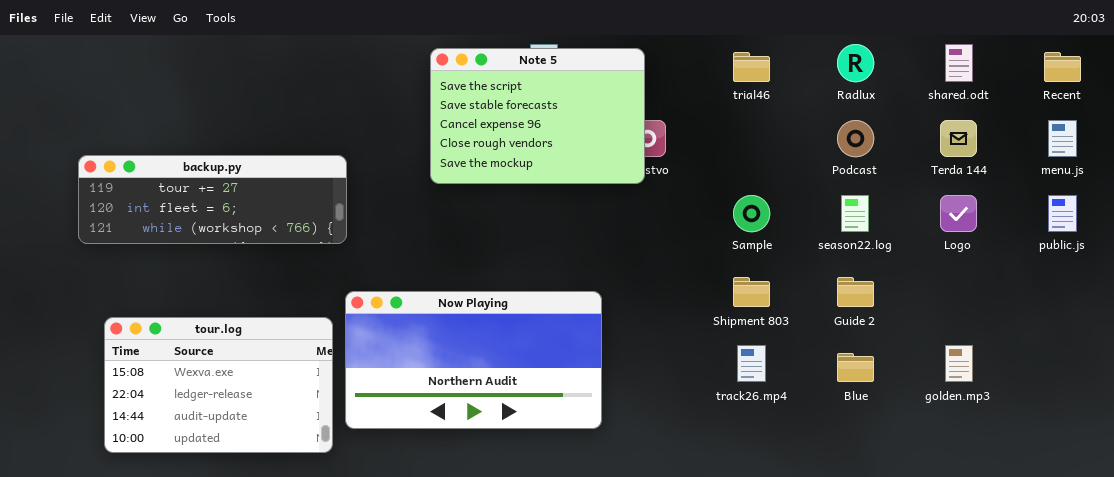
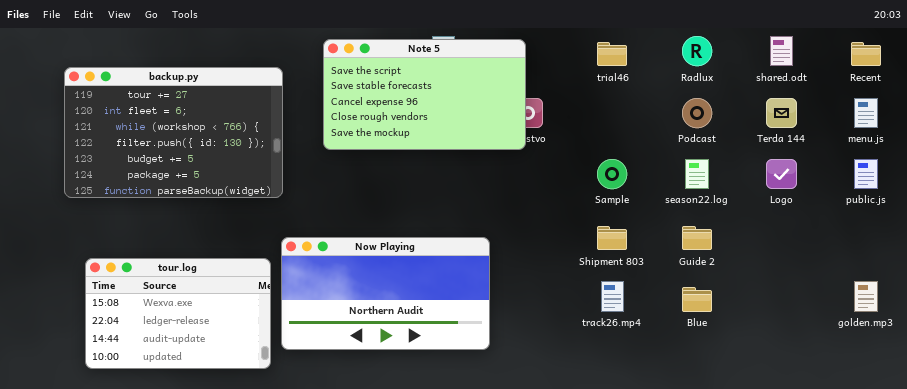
Note 5: [430,48,645,184] -> [323,39,526,150], resized
backup.py: [78,155,347,244] -> [64,67,283,198], resized
golden.mp3: [945,345,973,382] -> [854,281,878,312], moved

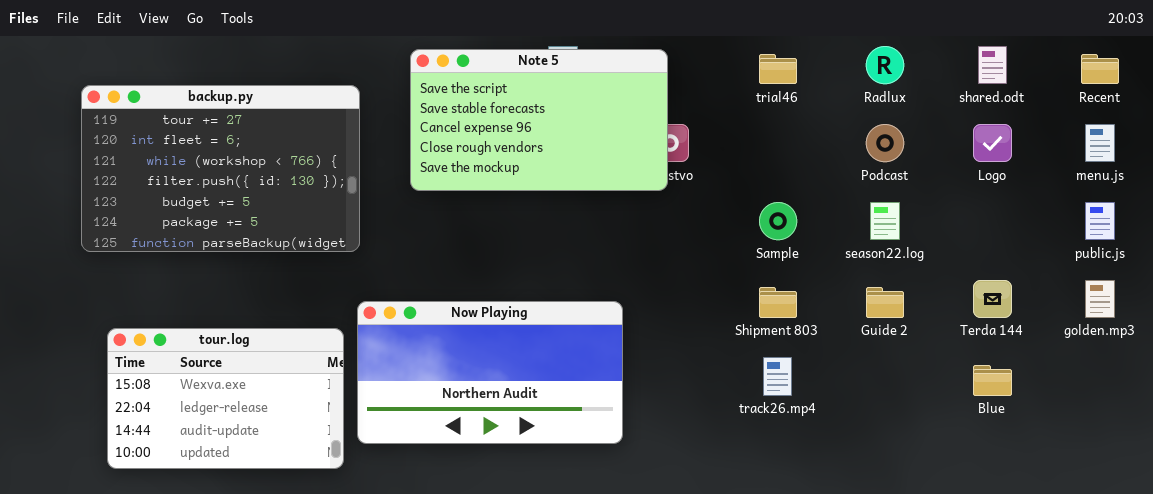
Terda 144: [766,98,797,128] -> [973,280,1012,318], moved
Logo: [766,159,797,189] -> [973,124,1012,162], moved
golden.mp3: [854,281,878,312] -> [1085,280,1115,318], moved
Blue: [682,287,712,312] -> [973,365,1012,396], moved

